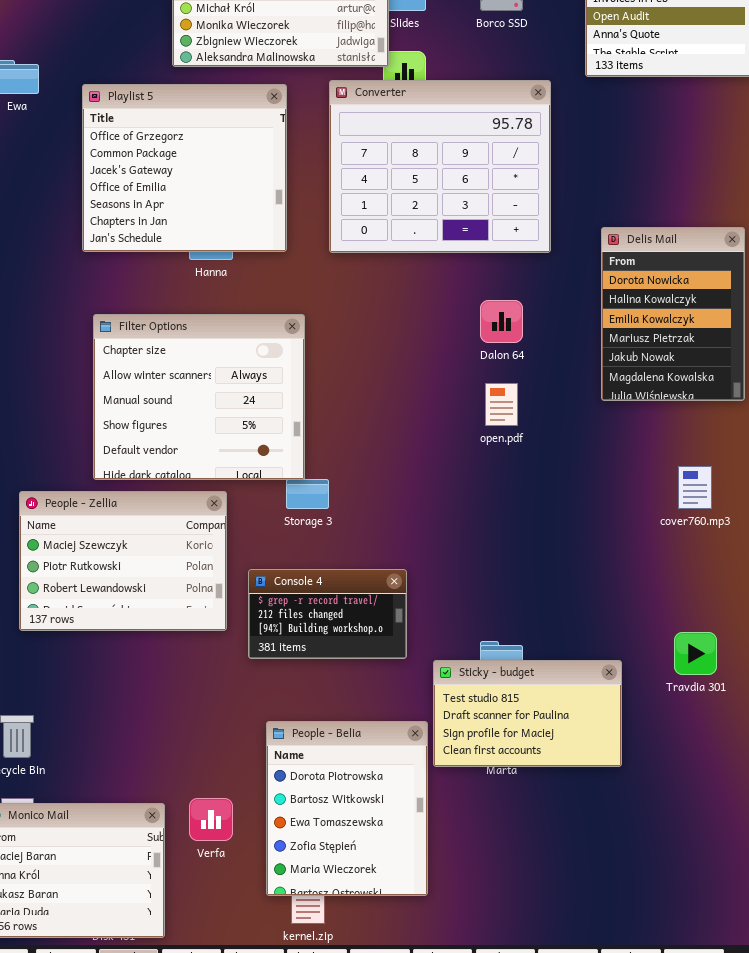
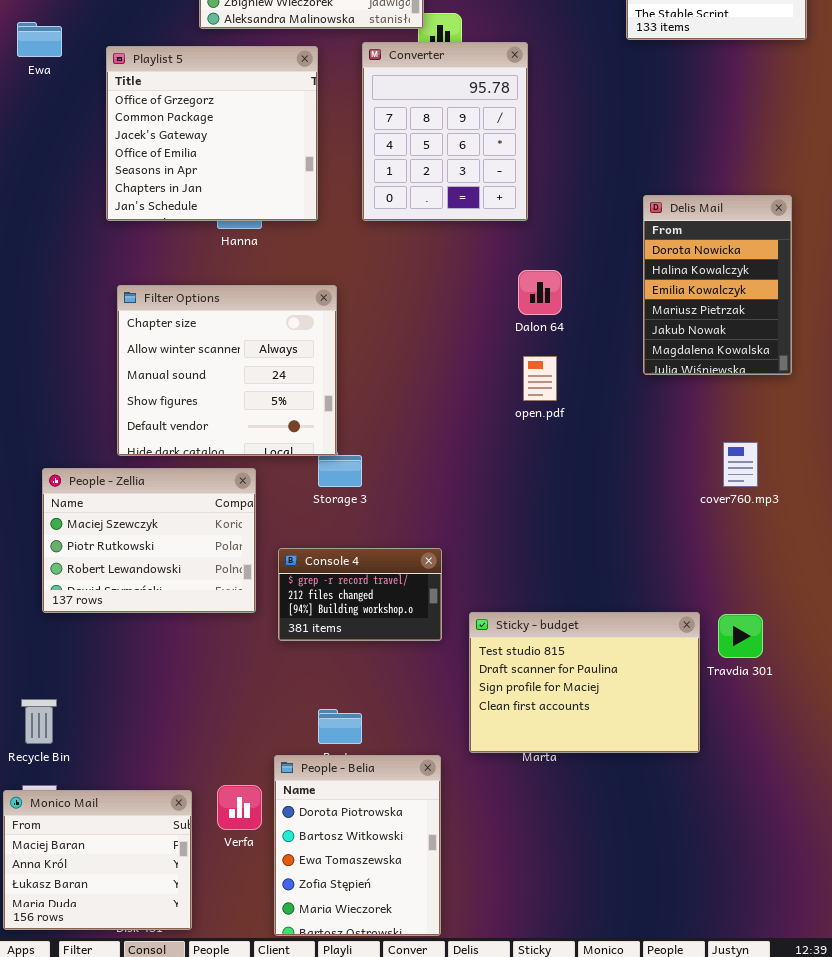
Converter: [329,80,551,253] -> [362,42,528,221], resized
Sticky - budget: [433,660,622,767] -> [469,612,700,753], resized
People - Belia: [266,721,428,896] -> [274,755,441,936], moved

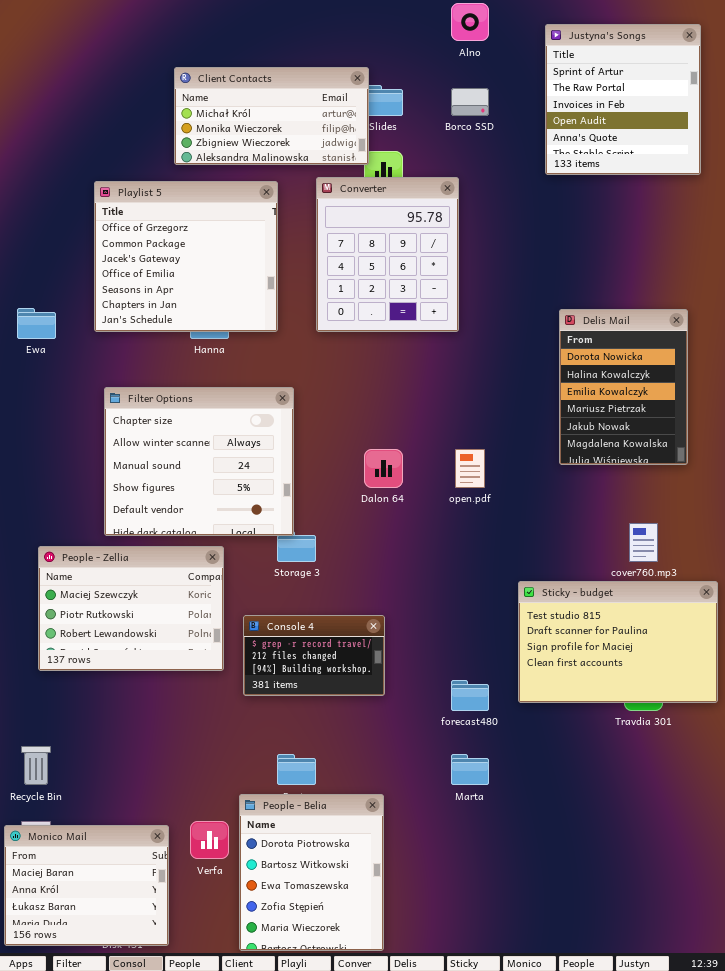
Ewa: [17,22,62,57] -> [17,308,56,339], moved
Dalon 64: [518,270,562,315] -> [364,449,403,488], moved
Sticky - budget: [469,612,700,753] -> [518,581,718,703], moved

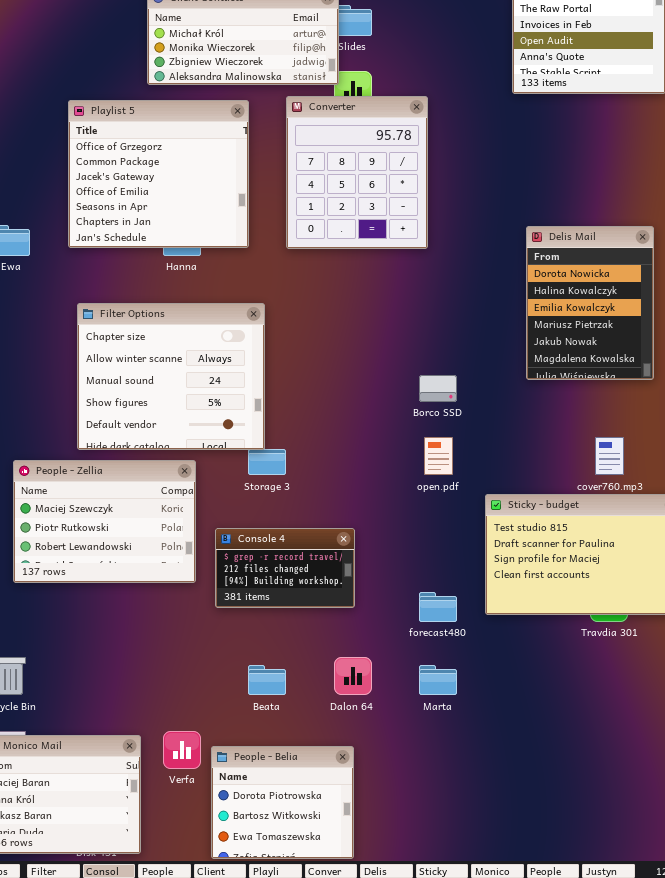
Borco SSD: [451,88,489,116] -> [419,375,457,402], moved
Dalon 64: [364,449,403,488] -> [334,657,372,695], moved
open.pdf: [455,449,485,488] -> [424,437,453,475], moved
People - Belia: [239,794,384,951] -> [211,746,354,859], resized

